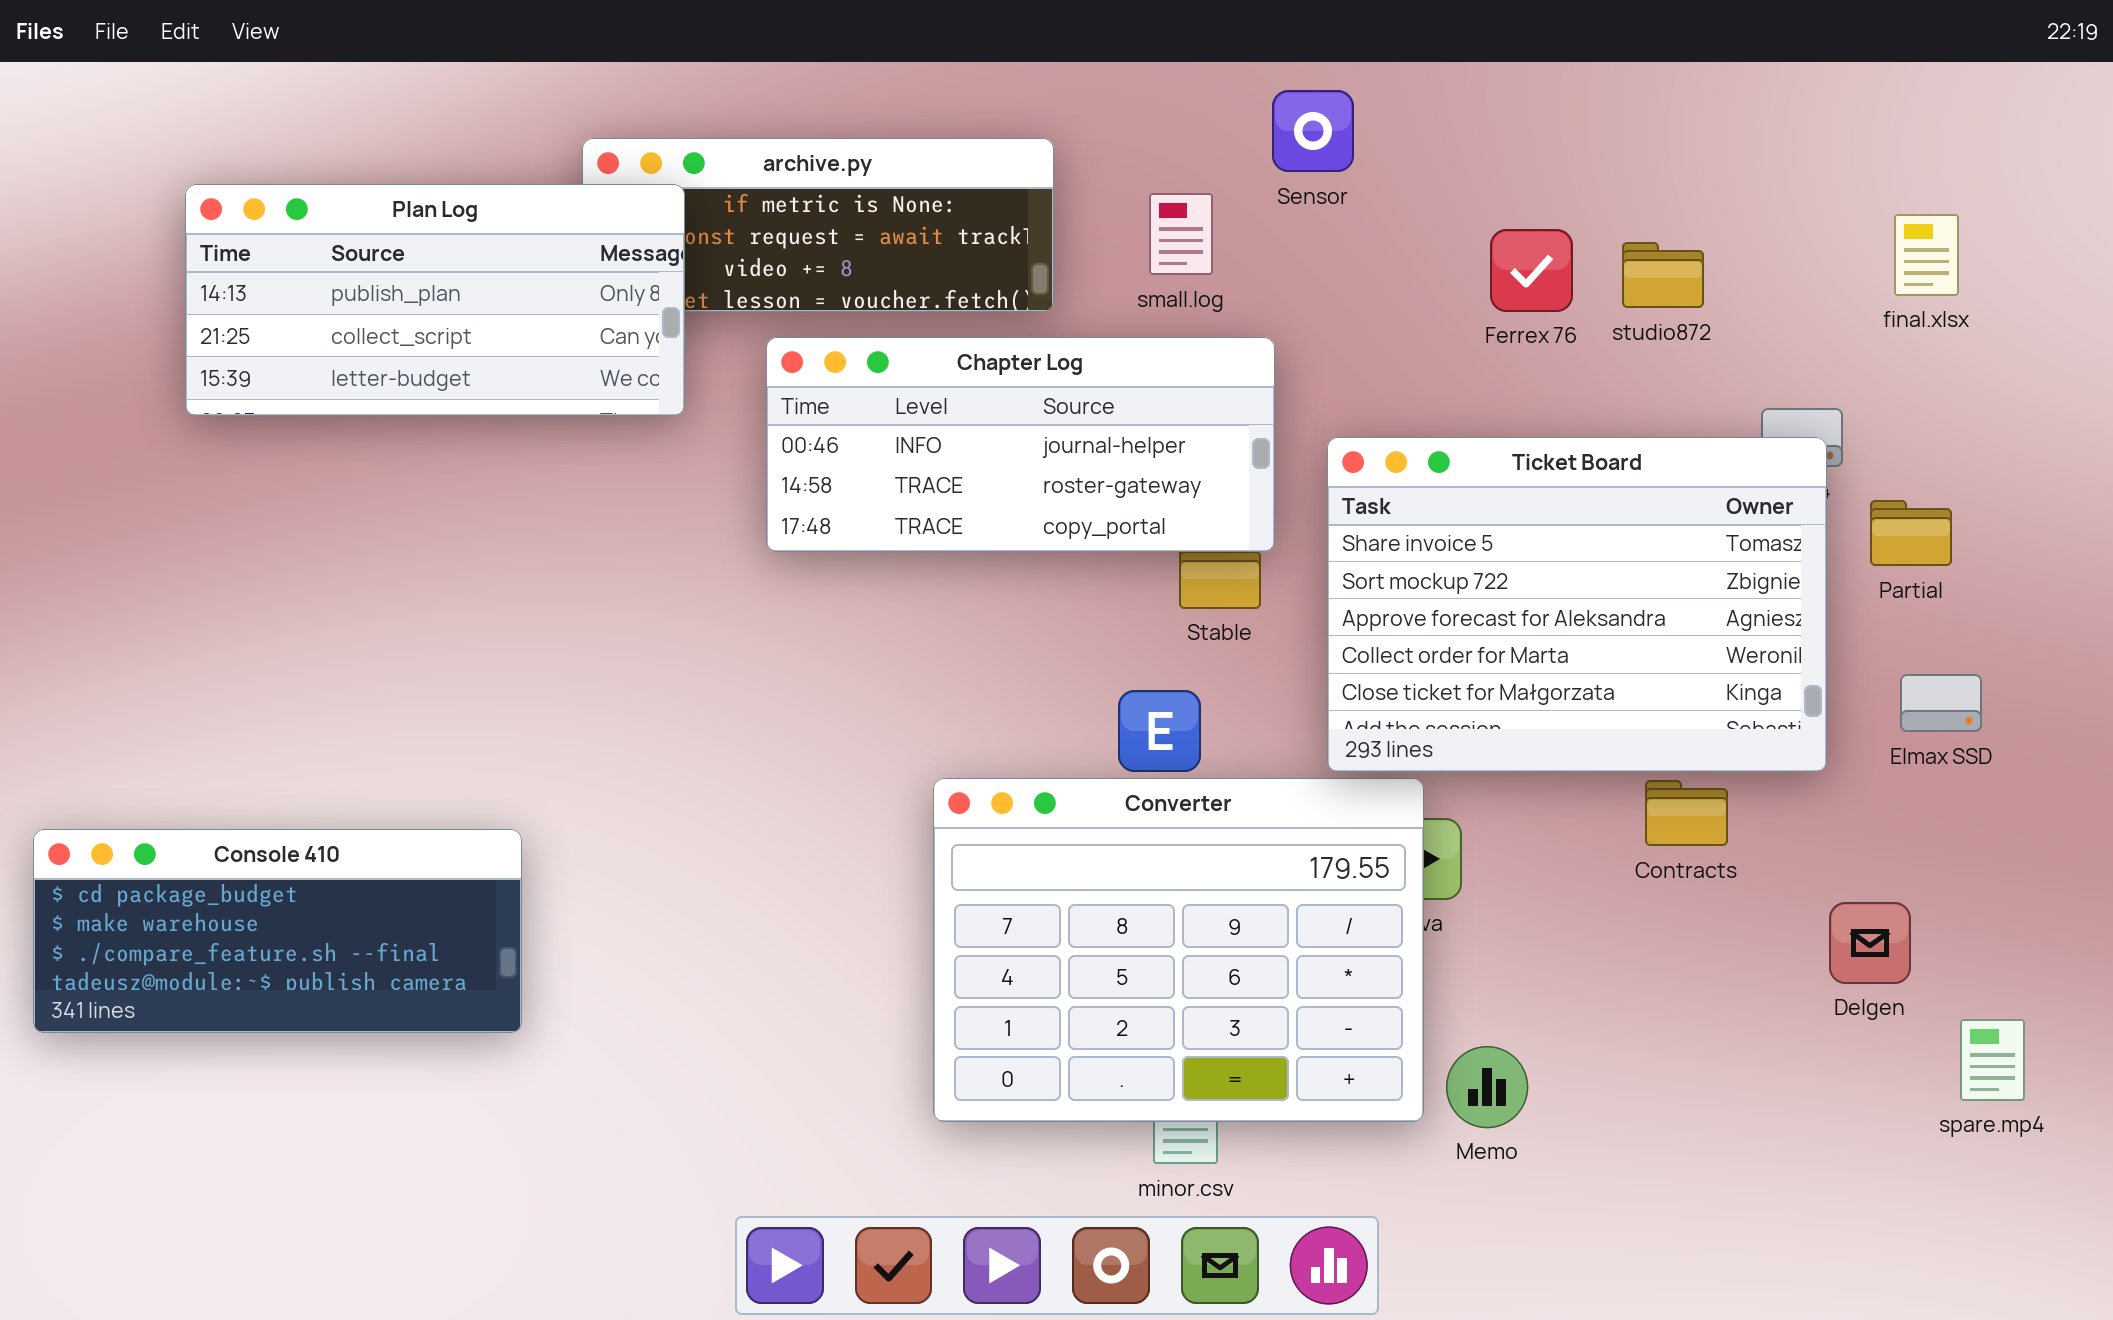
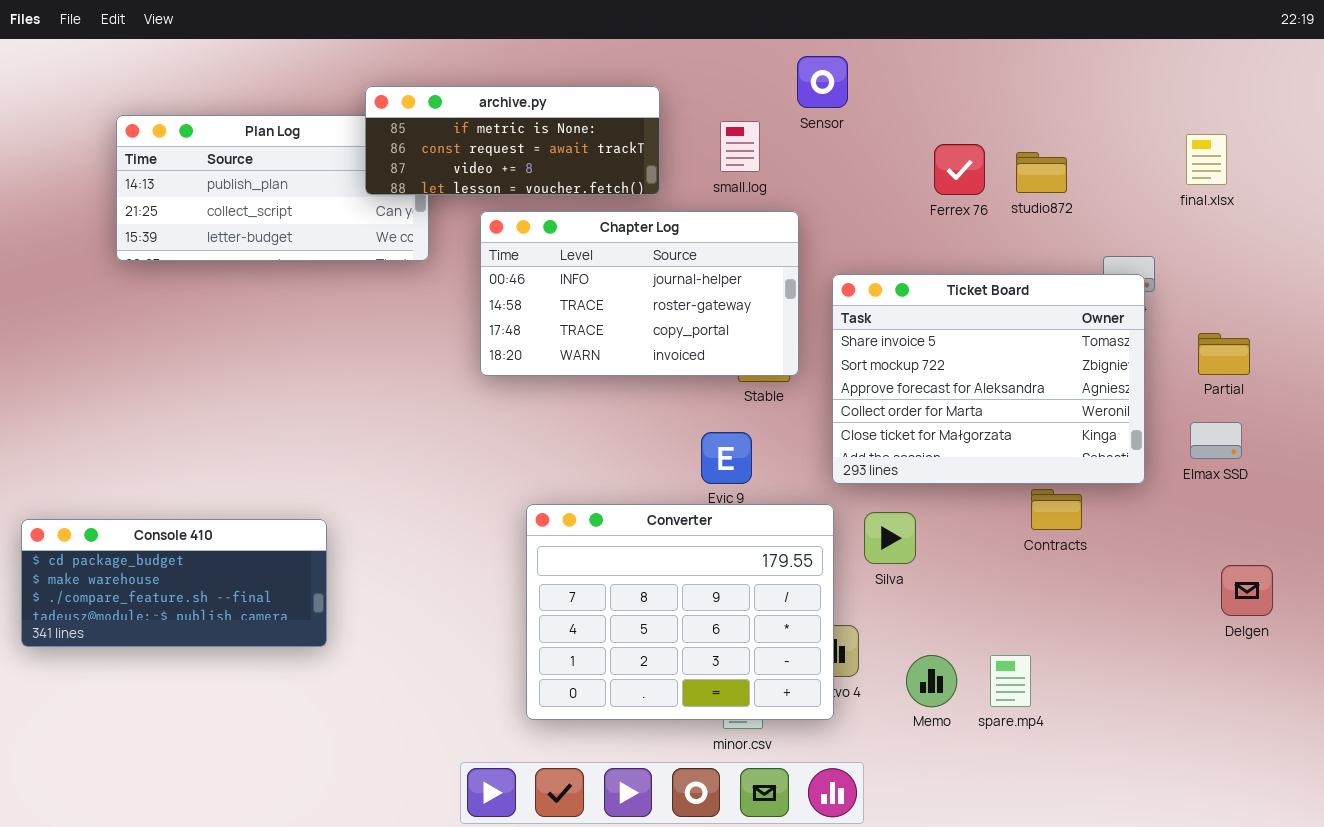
archive.py: [582,138,1054,312] -> [365,86,660,195], raised
Chapter Log: [766,337,1275,552] -> [480,211,799,376], resized
Partial: [1870,500,1952,566] -> [1198,333,1250,375], moved
Converter: [933,778,1424,1122] -> [526,504,834,720], moved
Delgen: [1829,902,1911,984] -> [1221,565,1273,616], moved
spare.mp4: [1960,1019,2025,1101] -> [990,655,1031,707], moved

